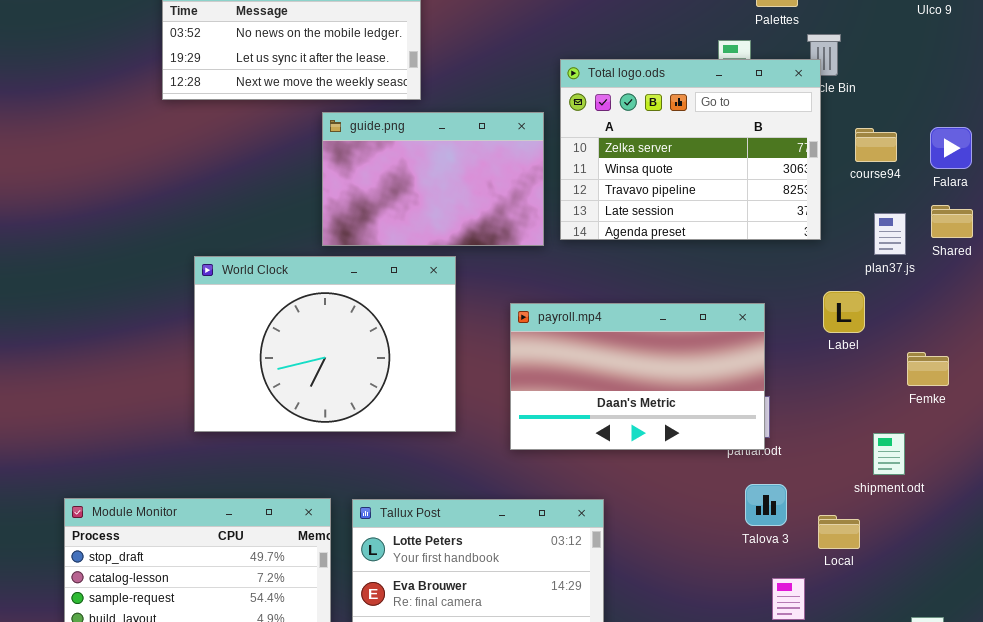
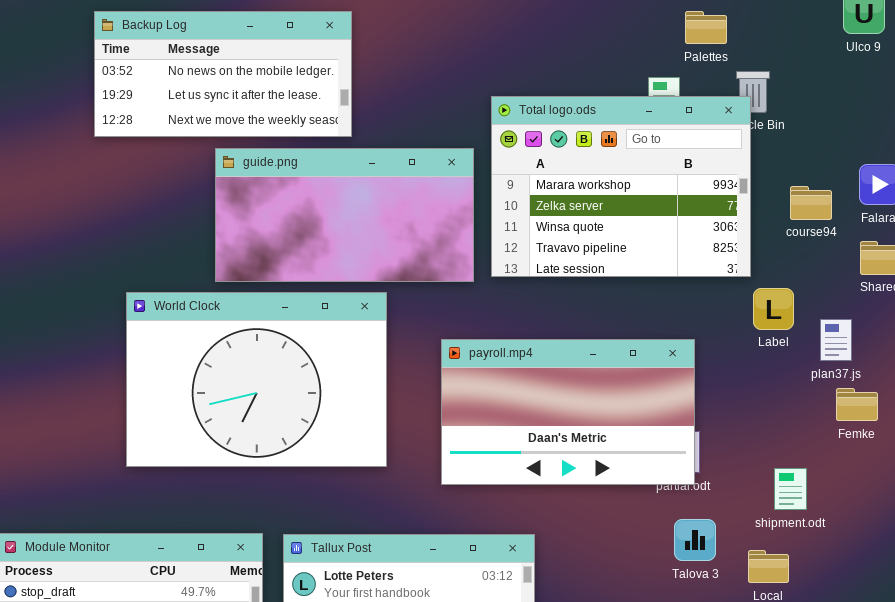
Total logo.ods: [560,59,821,240] -> [491,96,751,277], scrolled up 1 row
guide.png: [322,112,544,246] -> [215,148,474,282], resized
course94: [855,128,897,162] -> [790,186,832,220], moved
plan37.js: [874,213,906,255] -> [820,319,852,361], moved
Label: [823,291,865,333] -> [753,288,794,330], moved
shipment.odt: [873,433,905,475] -> [774,468,807,510], moved

